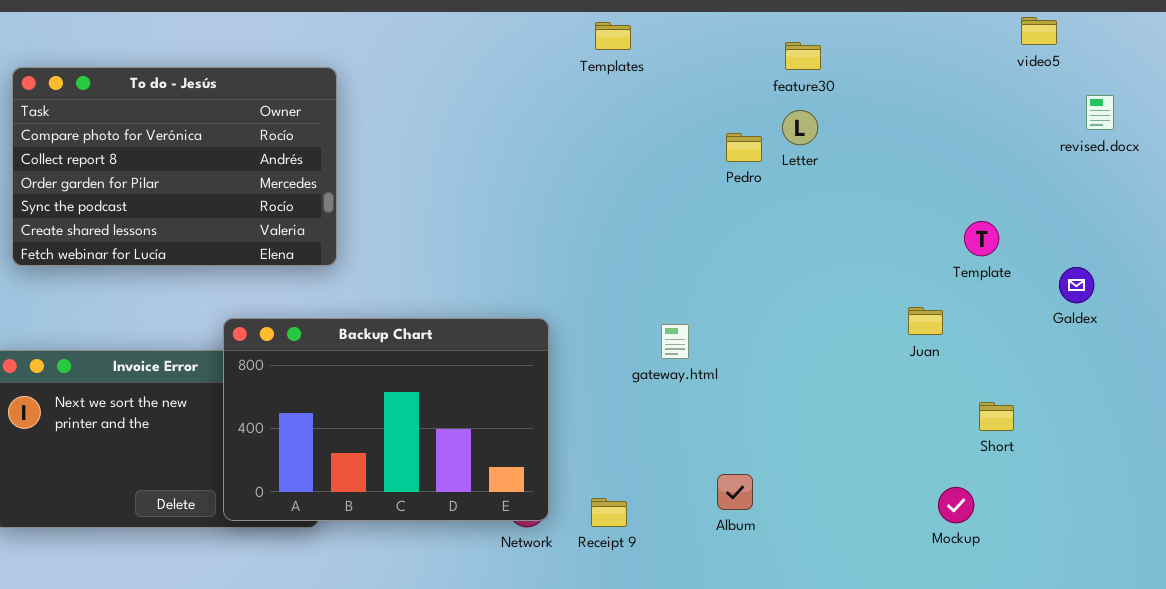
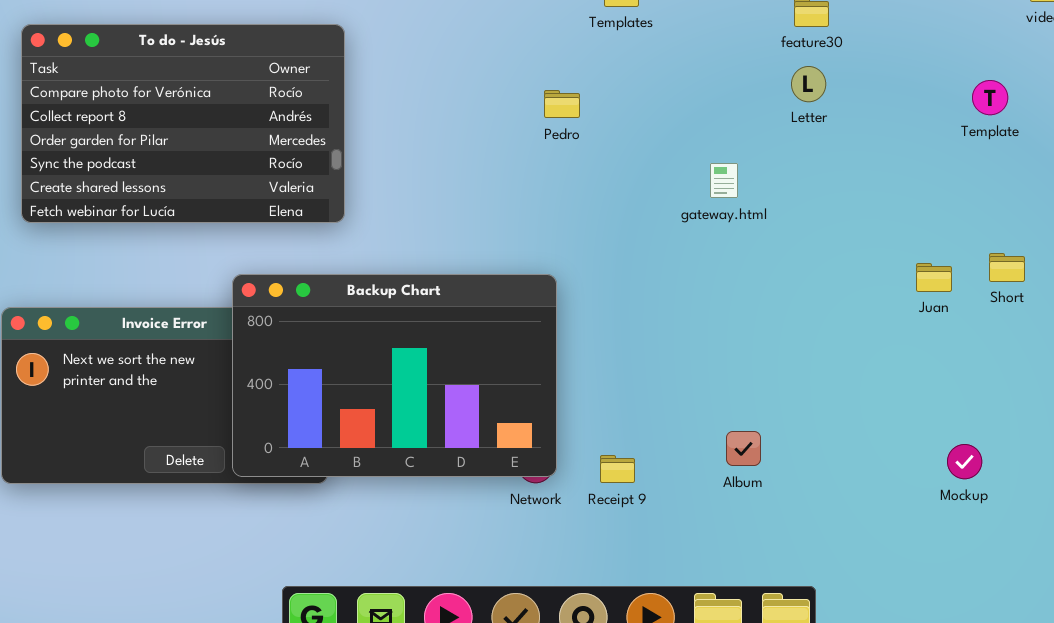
Pedro: [726,133,762,162] -> [544,90,580,118], moved
Template: [964,221,999,256] -> [972,80,1008,115], moved
gateway.html: [661,324,689,359] -> [710,163,738,198], moved
Short: [979,402,1014,431] -> [989,253,1025,282], moved

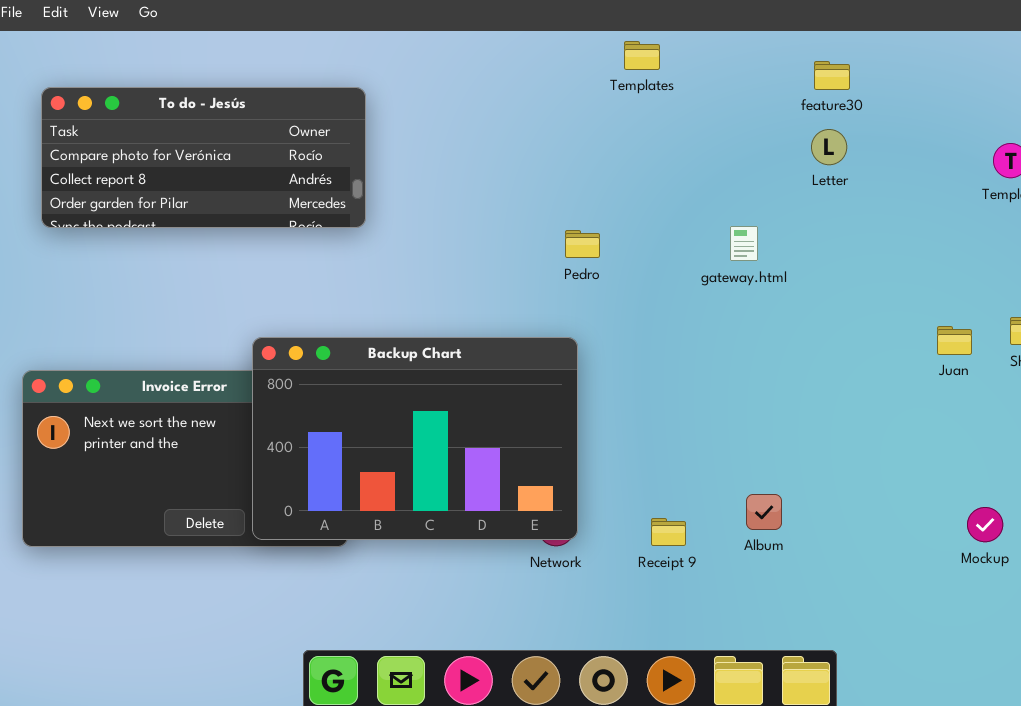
To do - Jesús: [21,24,345,223] -> [41,87,366,228], resized
Pedro: [544,90,580,118] -> [565,230,600,258], moved
Receipt 9: [600,455,635,483] -> [651,518,686,546], moved

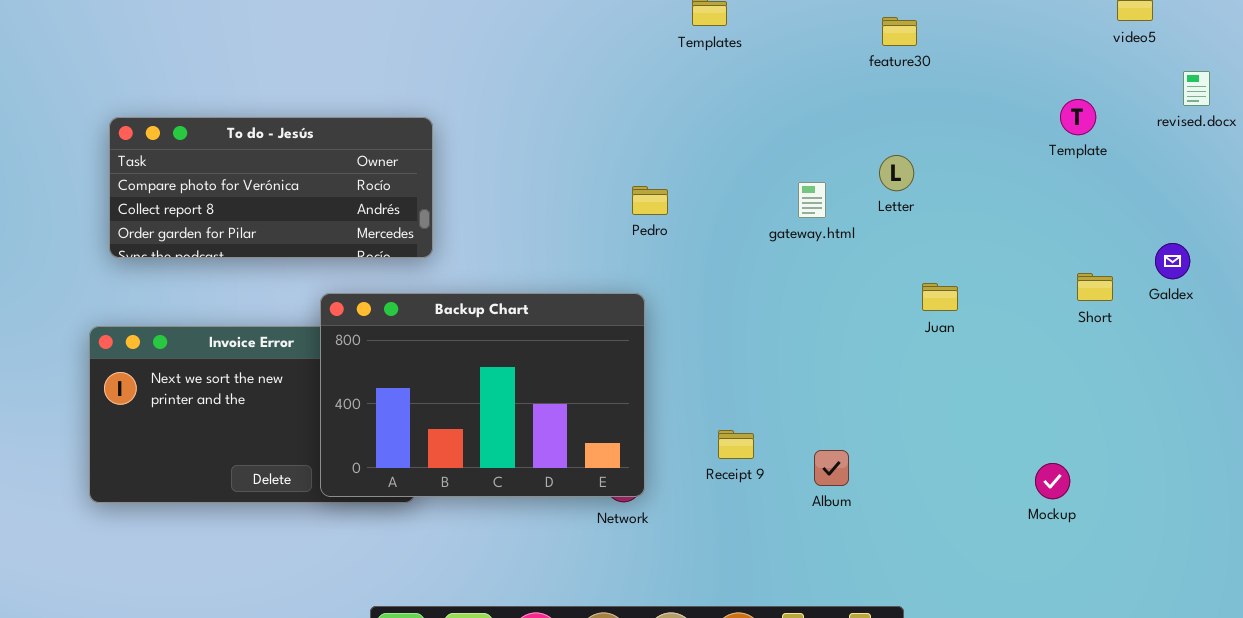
To do - Jesús: [41,87,366,228] -> [109,117,433,258], moved
Letter: [811,129,847,165] -> [879,155,914,191], moved
Juan: [937,326,972,355] -> [922,283,958,311], moved
Receipt 9: [651,518,686,546] -> [718,430,754,459], moved

